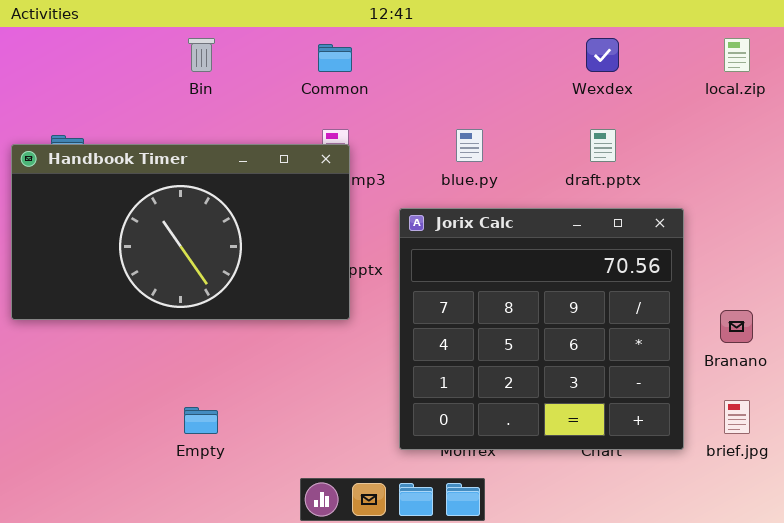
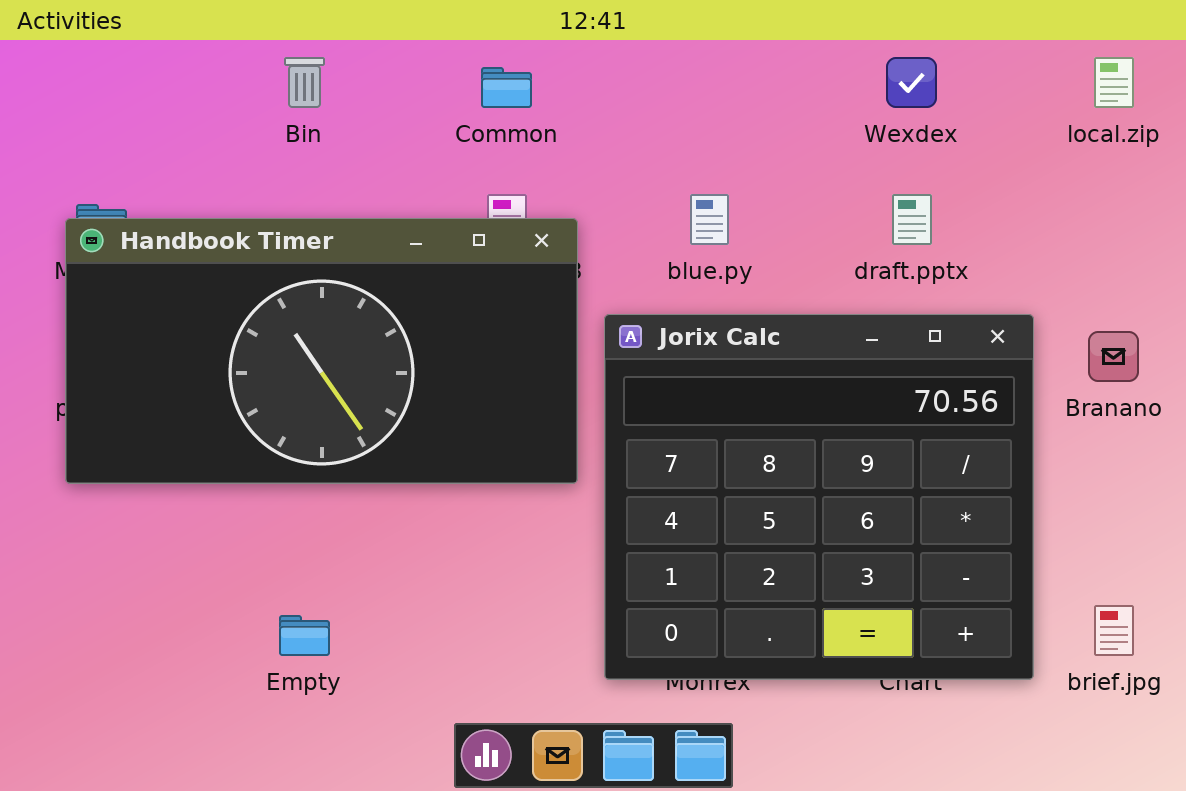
Handbook Timer: [11,144,350,320] -> [65,218,578,484], moved
Branano: [720,310,753,343] -> [1088,331,1139,382], moved

